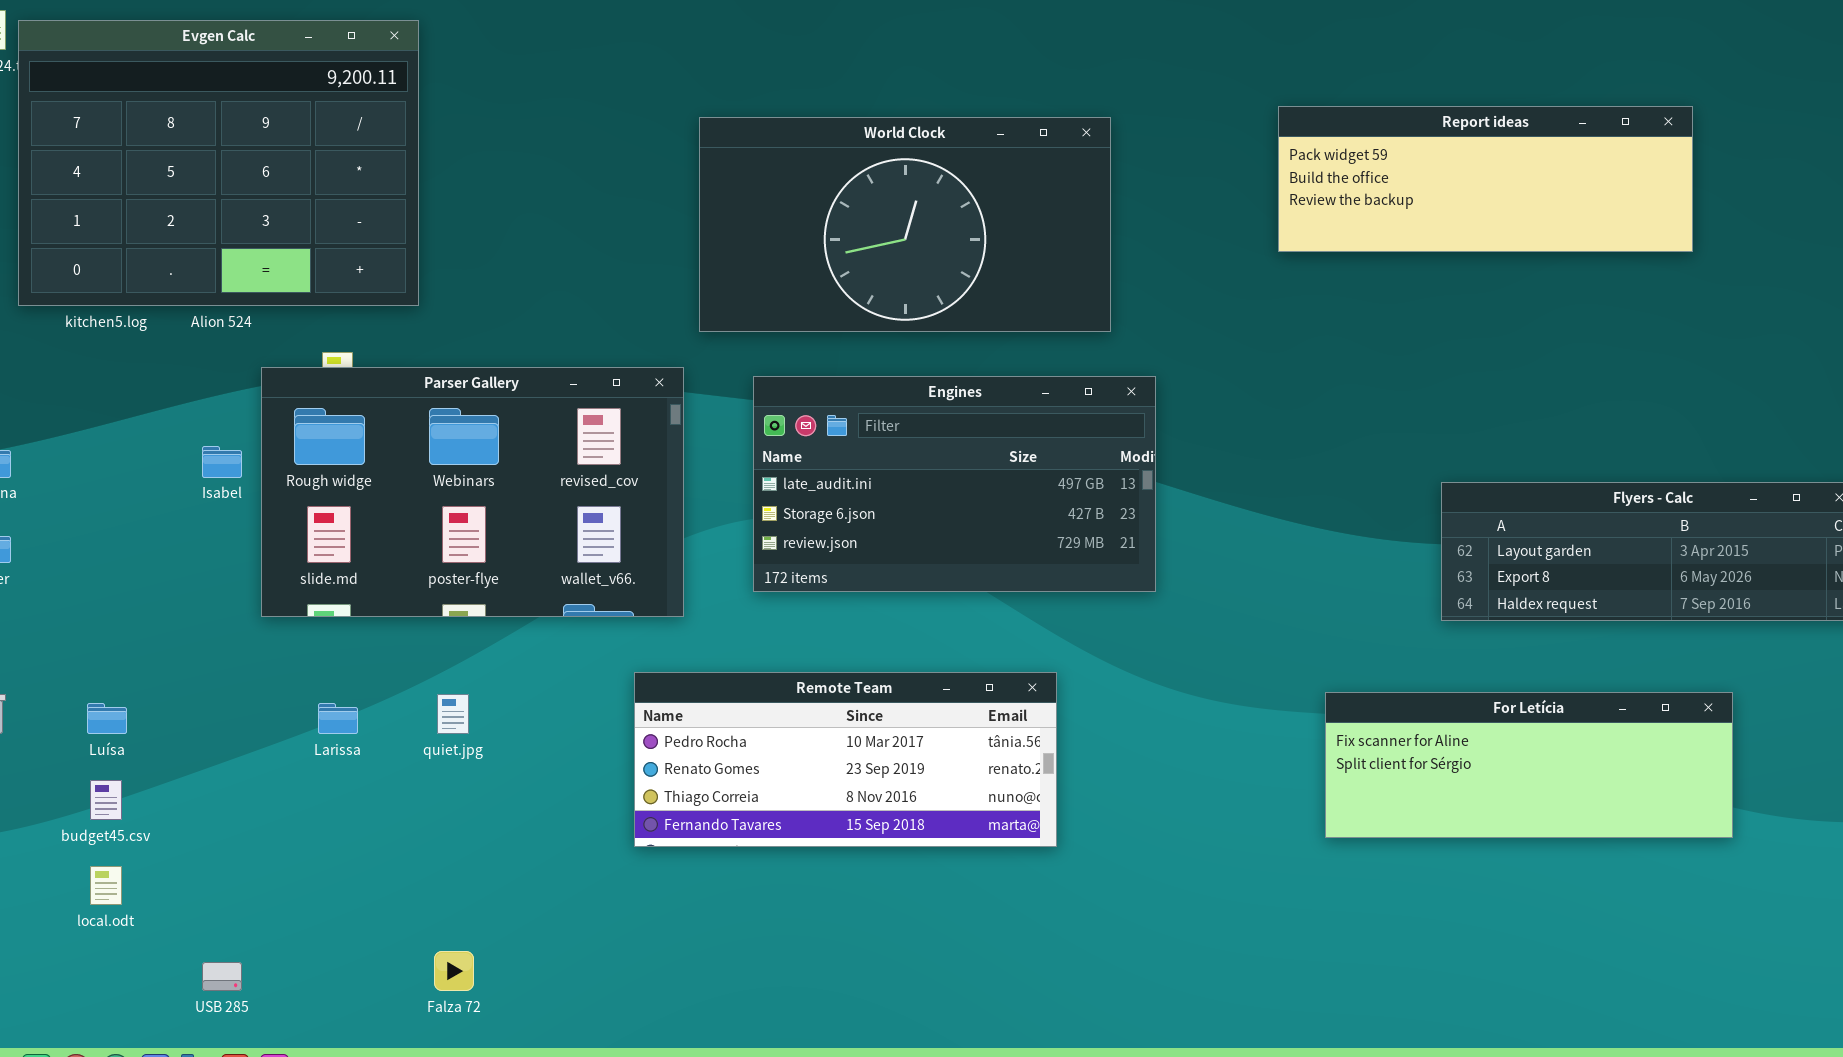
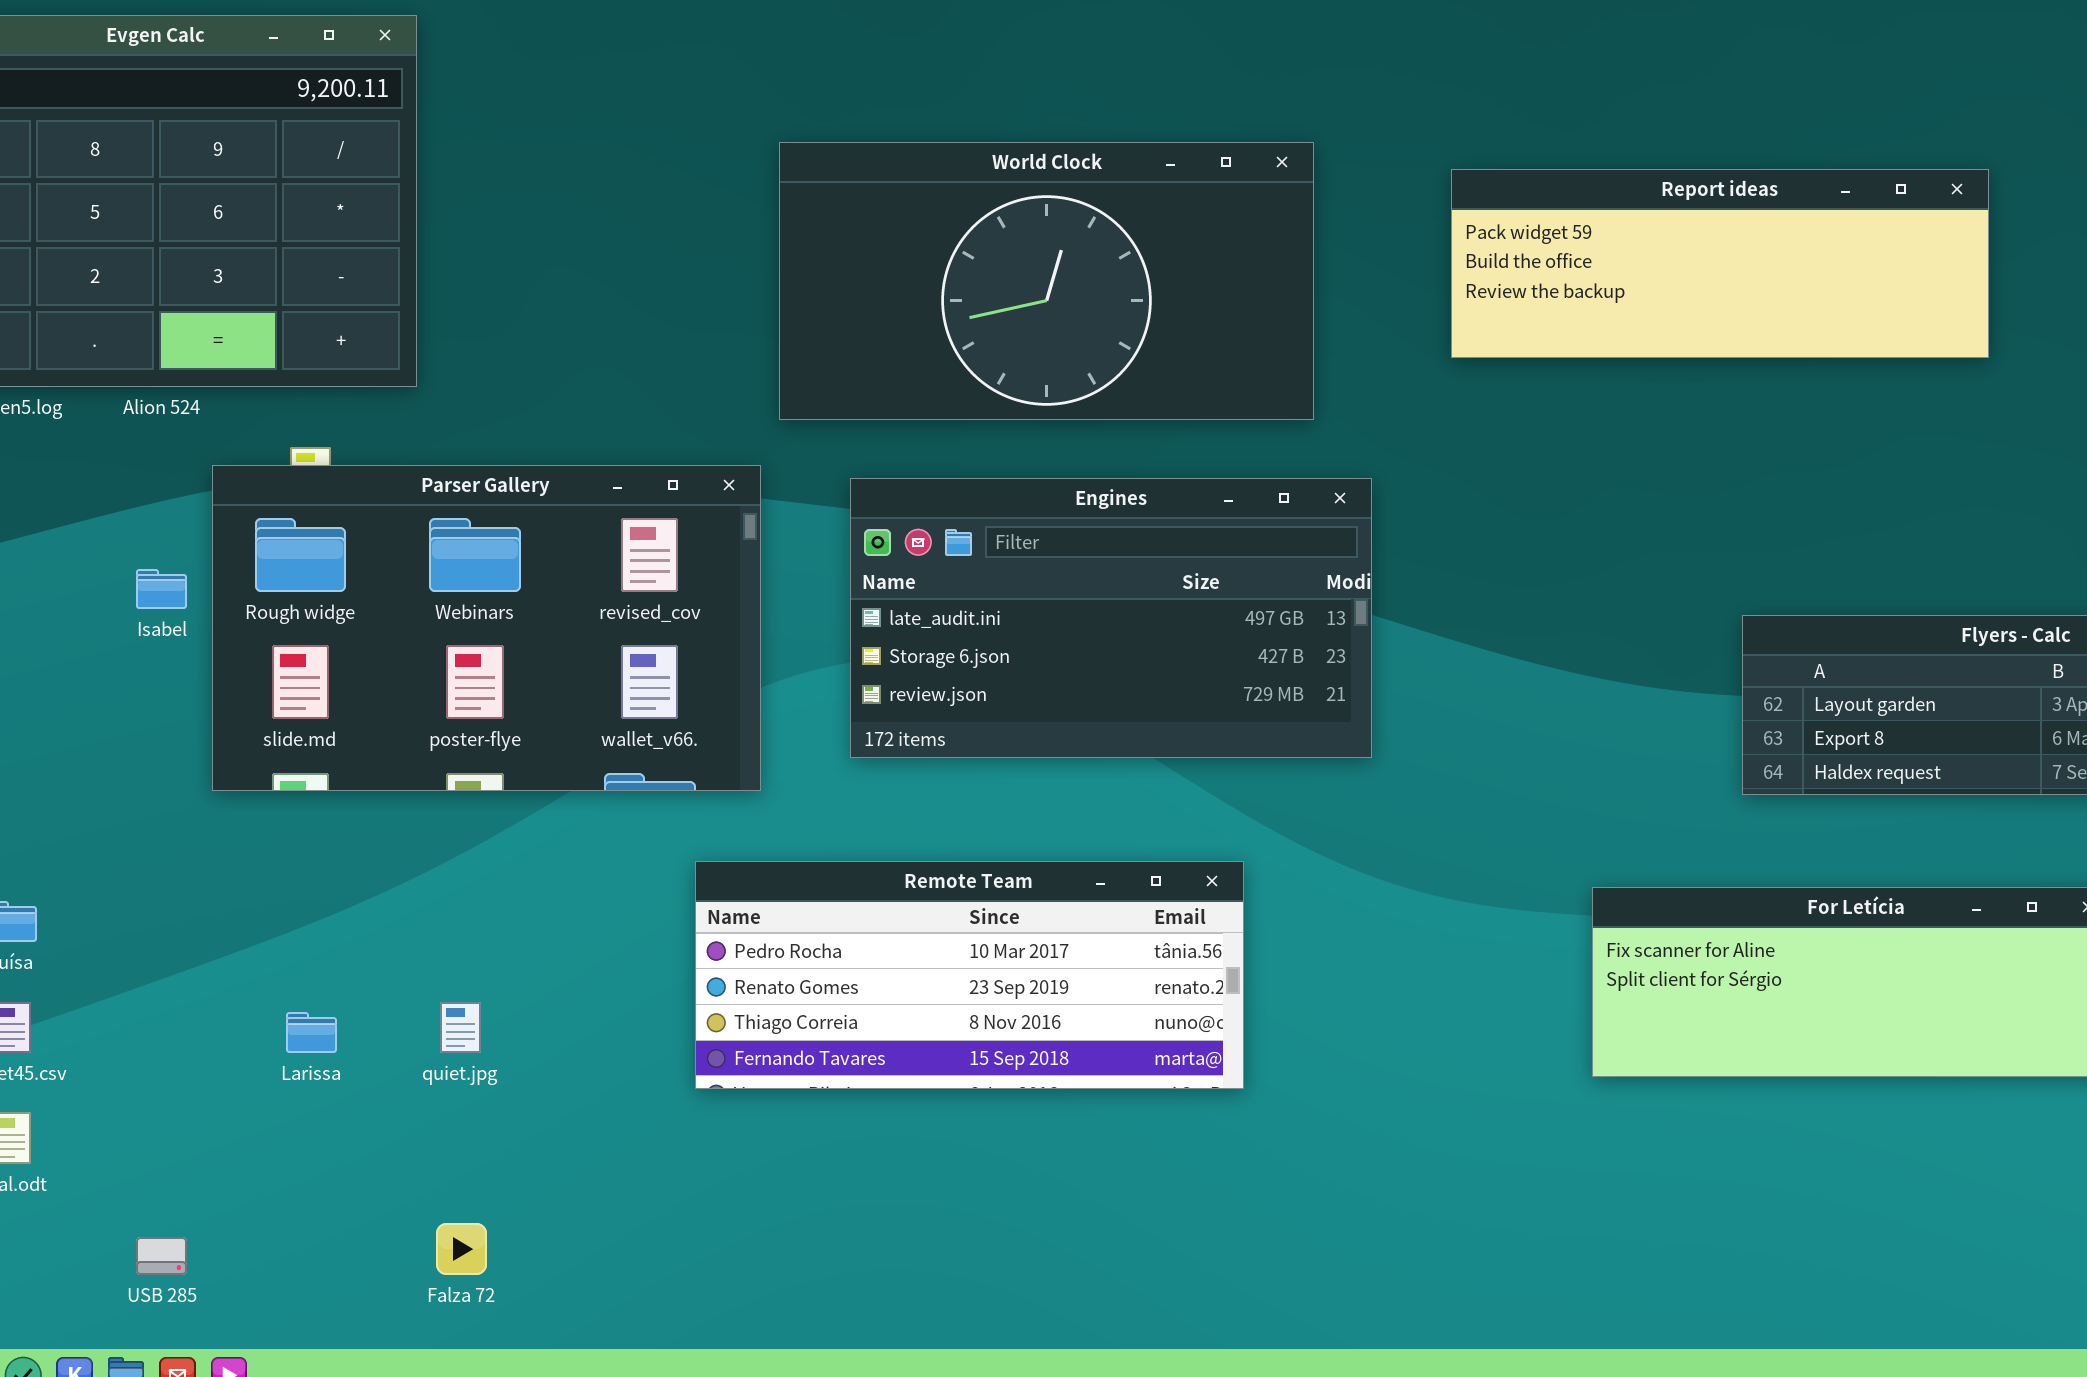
Report ideas: [1278,106,1693,252] -> [1451,169,1989,358], moved
quiet.jpg: [437,694,469,734] -> [440,1002,481,1053], moved
Larissa: [318,703,358,734] -> [286,1012,337,1053], moved

